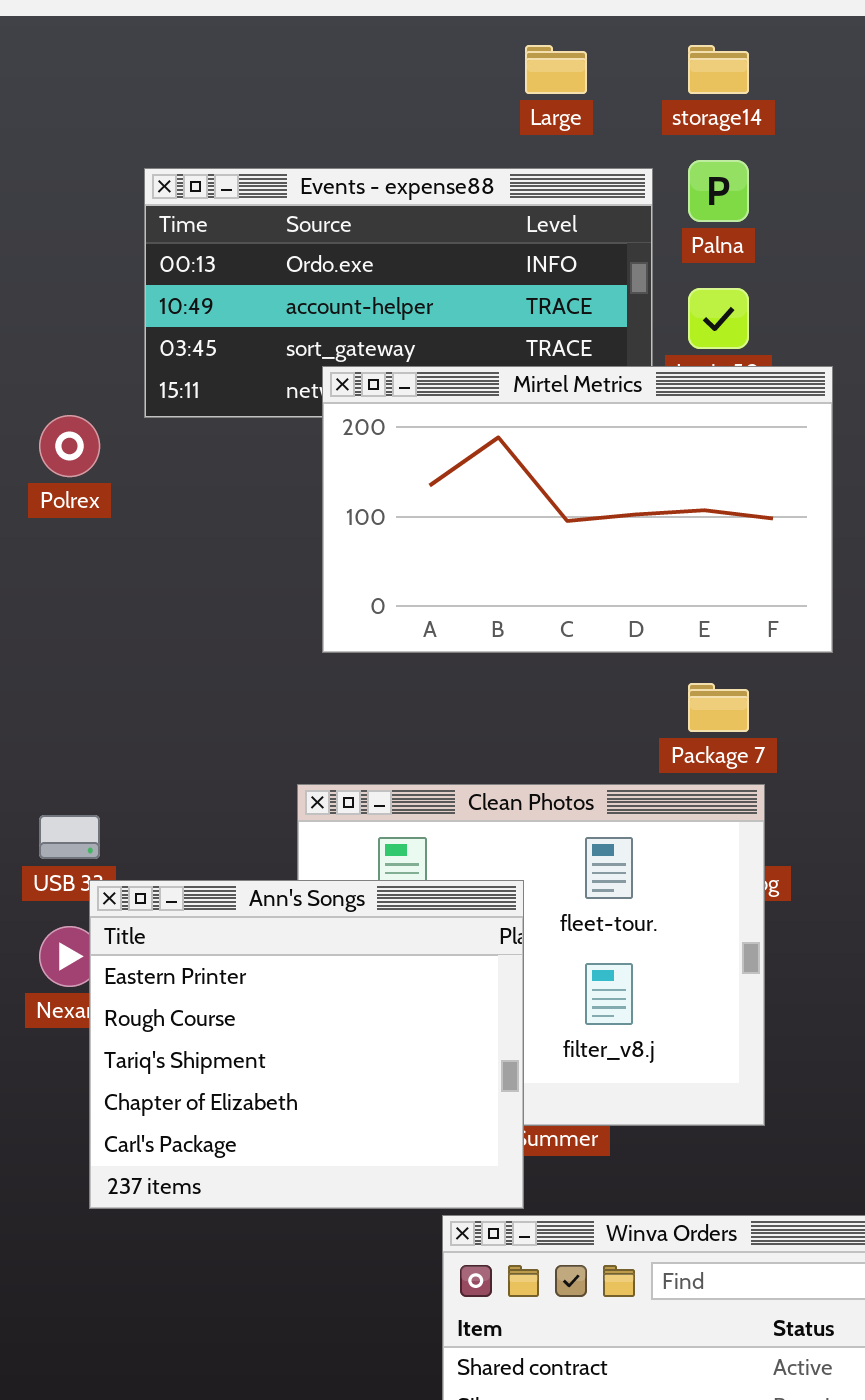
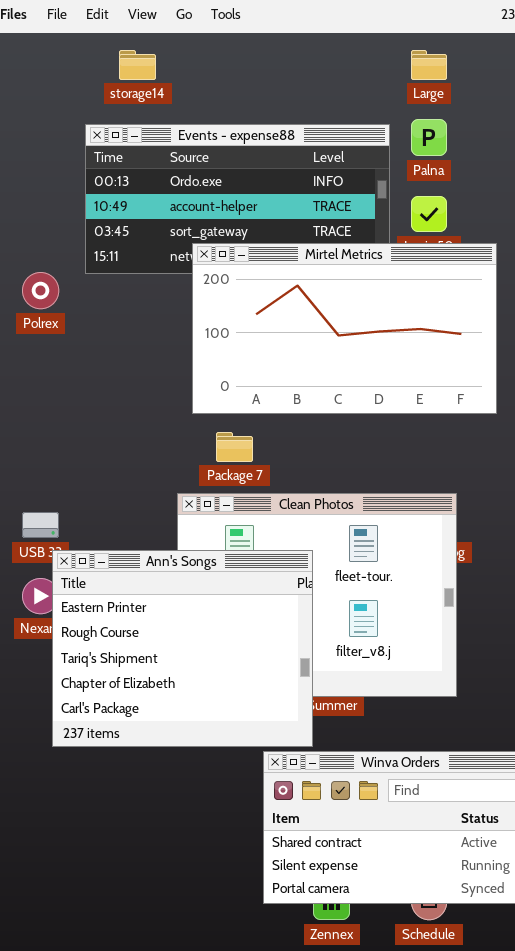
Large: [525,45,587,94] -> [411,50,447,80], moved
storage14: [688,45,749,94] -> [119,50,156,80], moved
Package 7: [688,683,749,732] -> [216,432,253,462], moved

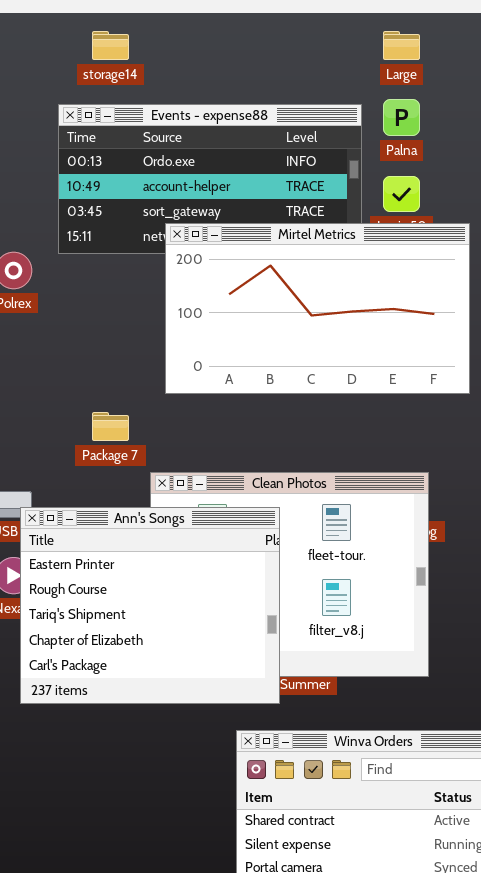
Package 7: [216,432,253,462] -> [92,412,129,441], moved
Ann's Songs: [52,550,313,747] -> [20,507,280,704], moved

